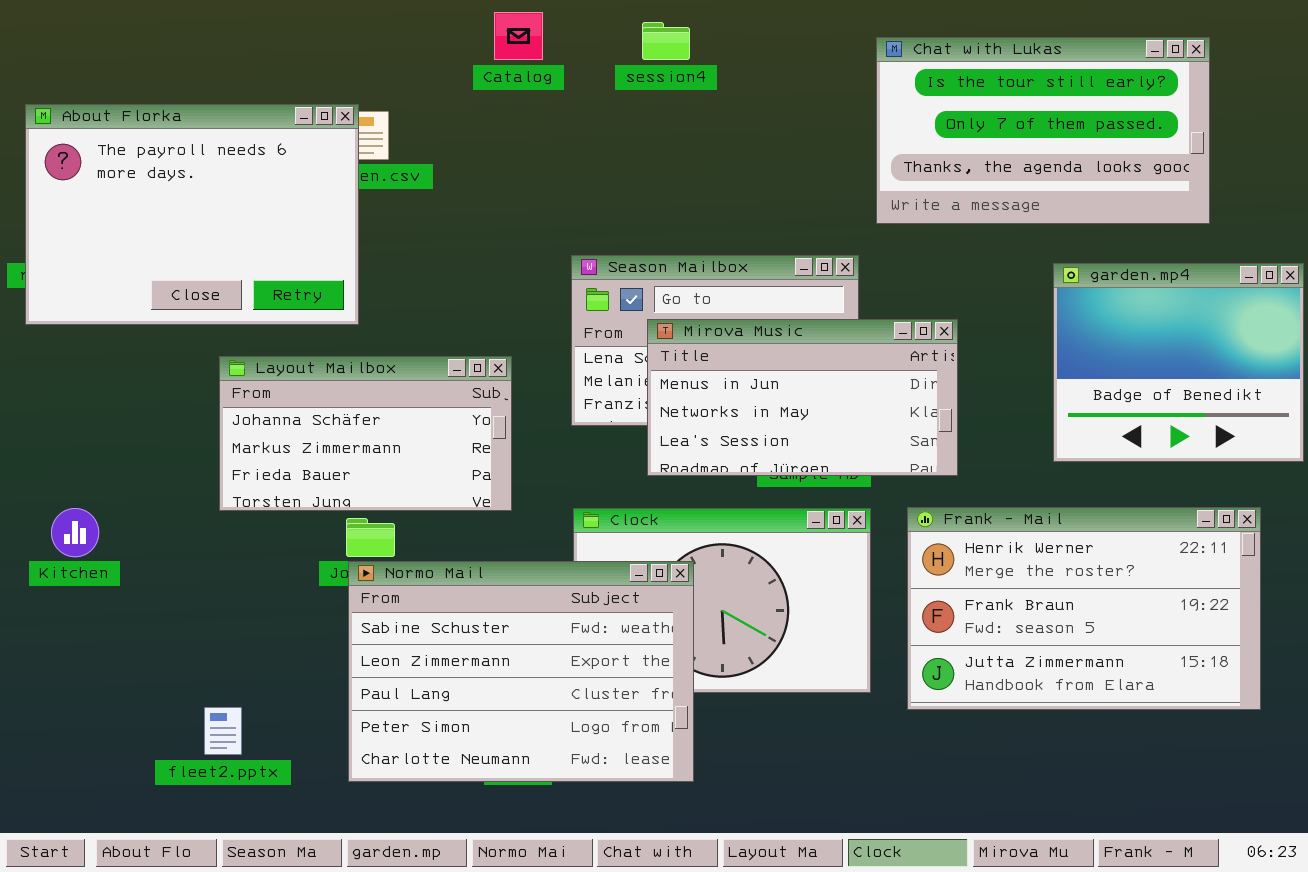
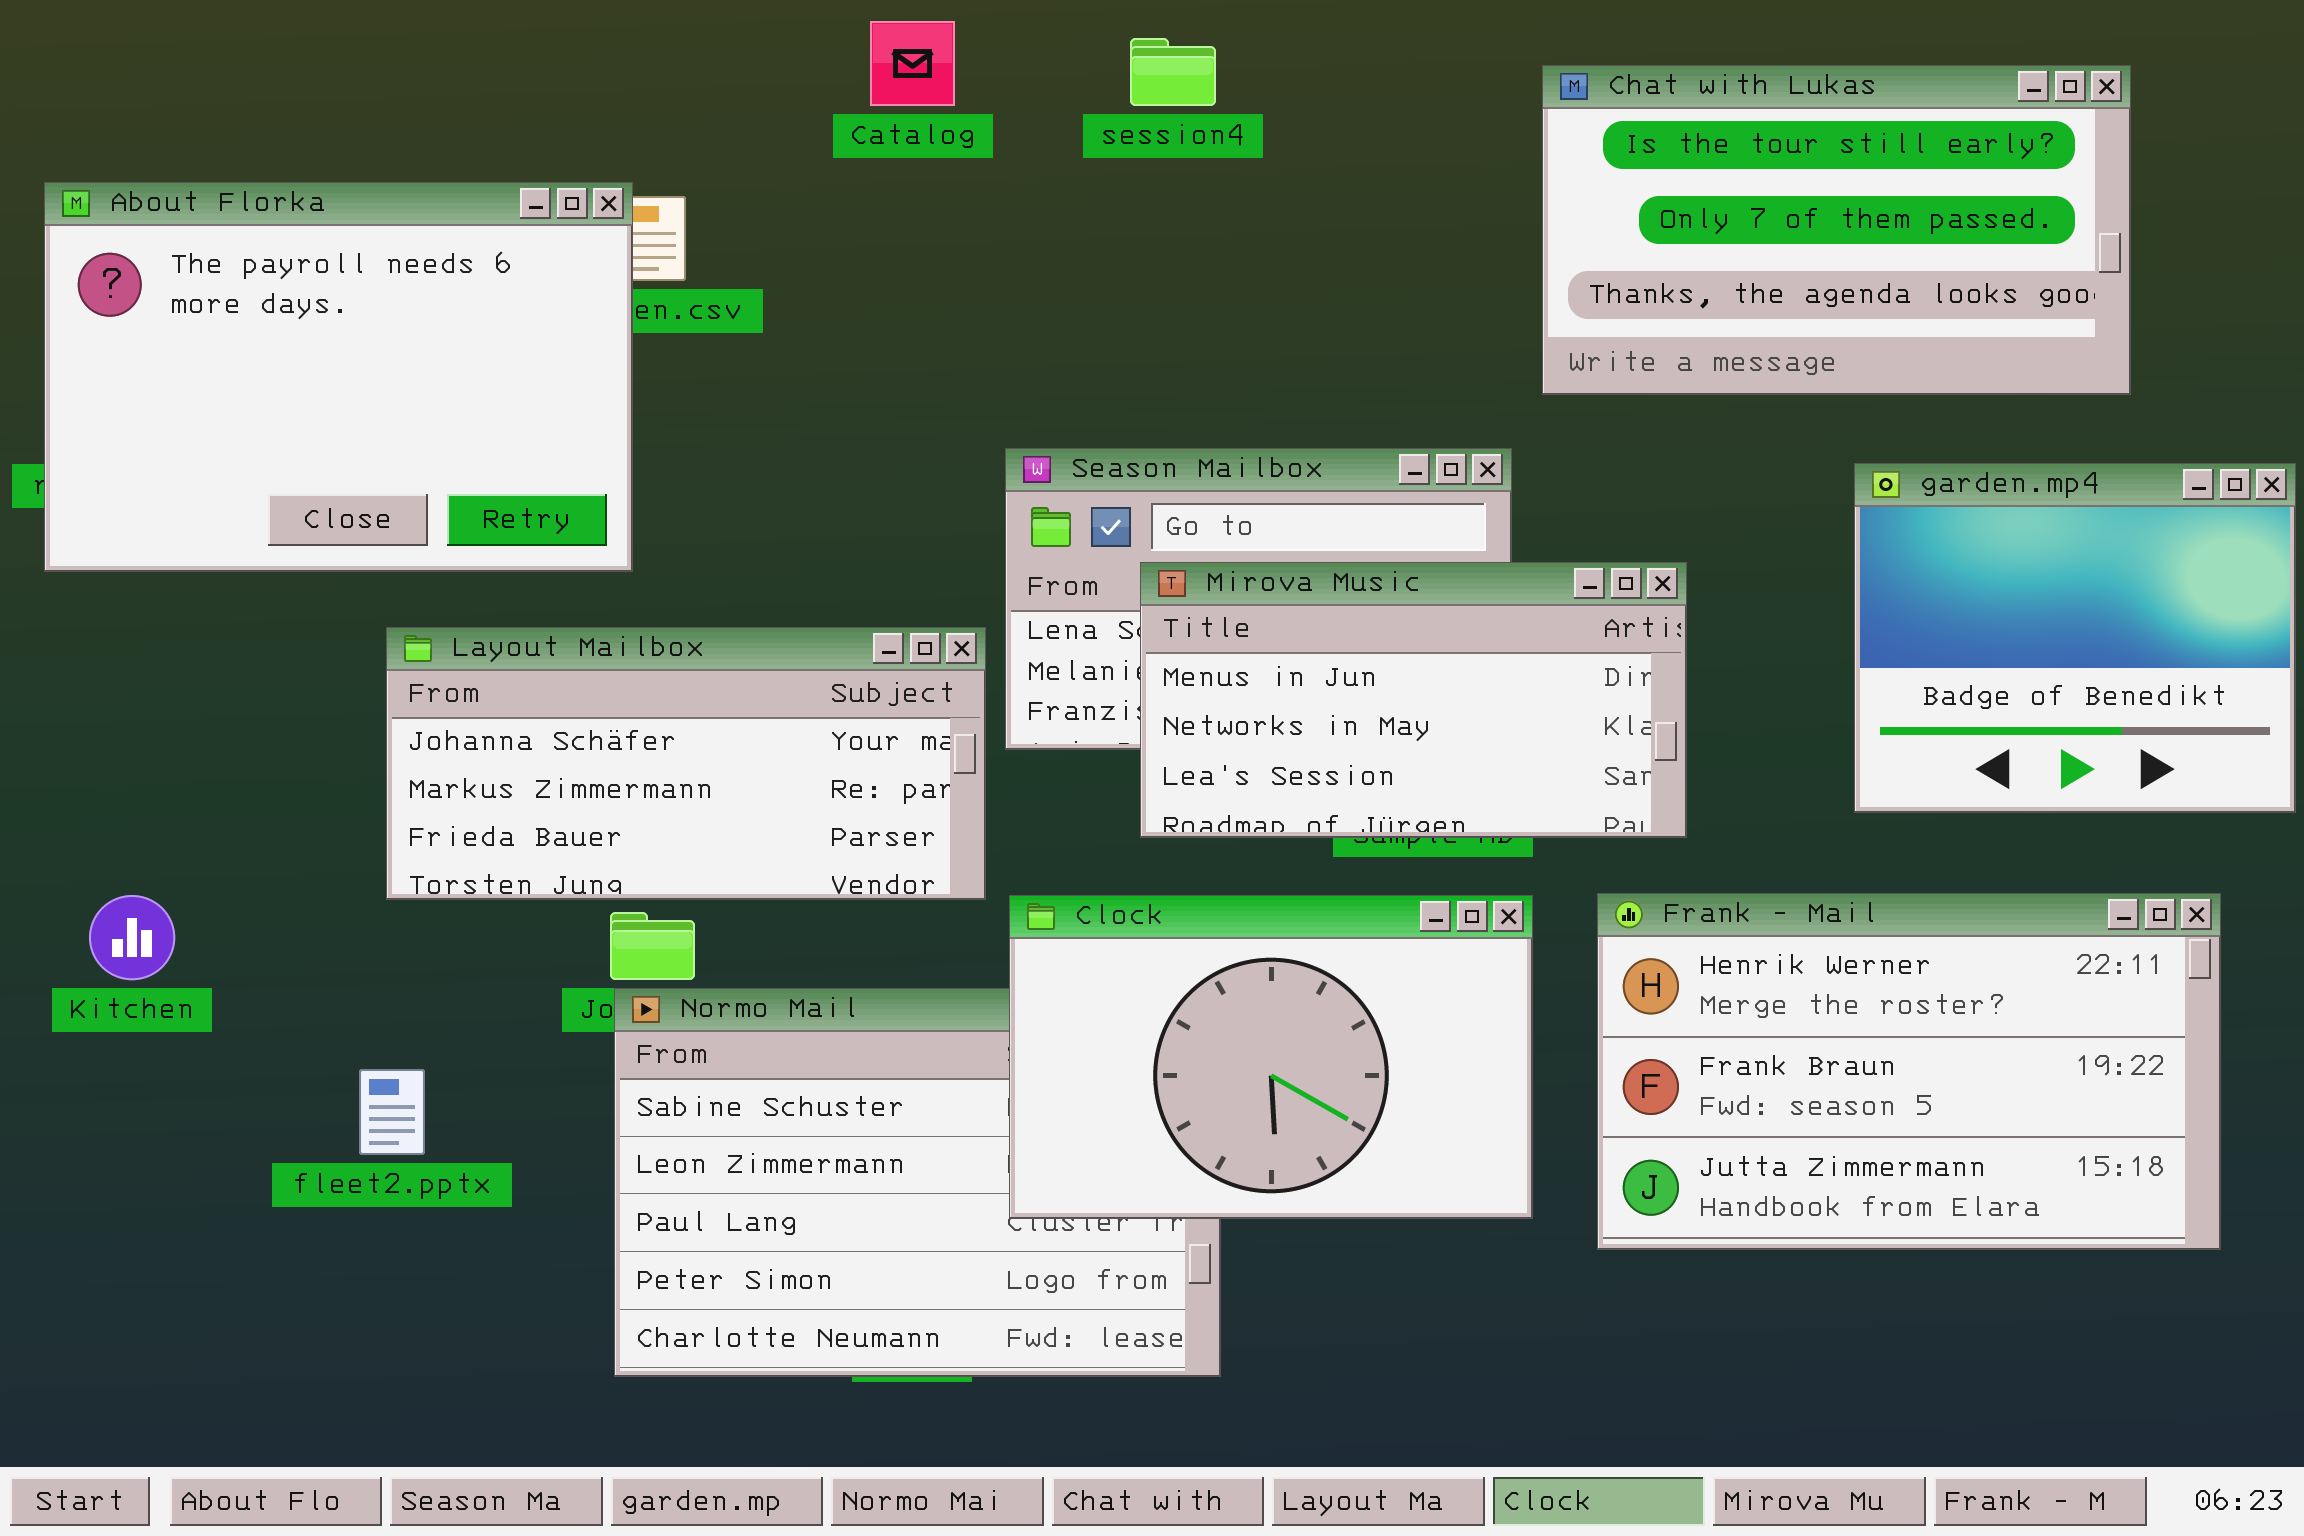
Layout Mailbox: [219,356,512,511] -> [386,627,986,900], resized
Clock: [573,508,871,693] -> [1009,895,1533,1219], raised
fleet2.pptx: [204,707,242,755] -> [359,1069,425,1155], moved

